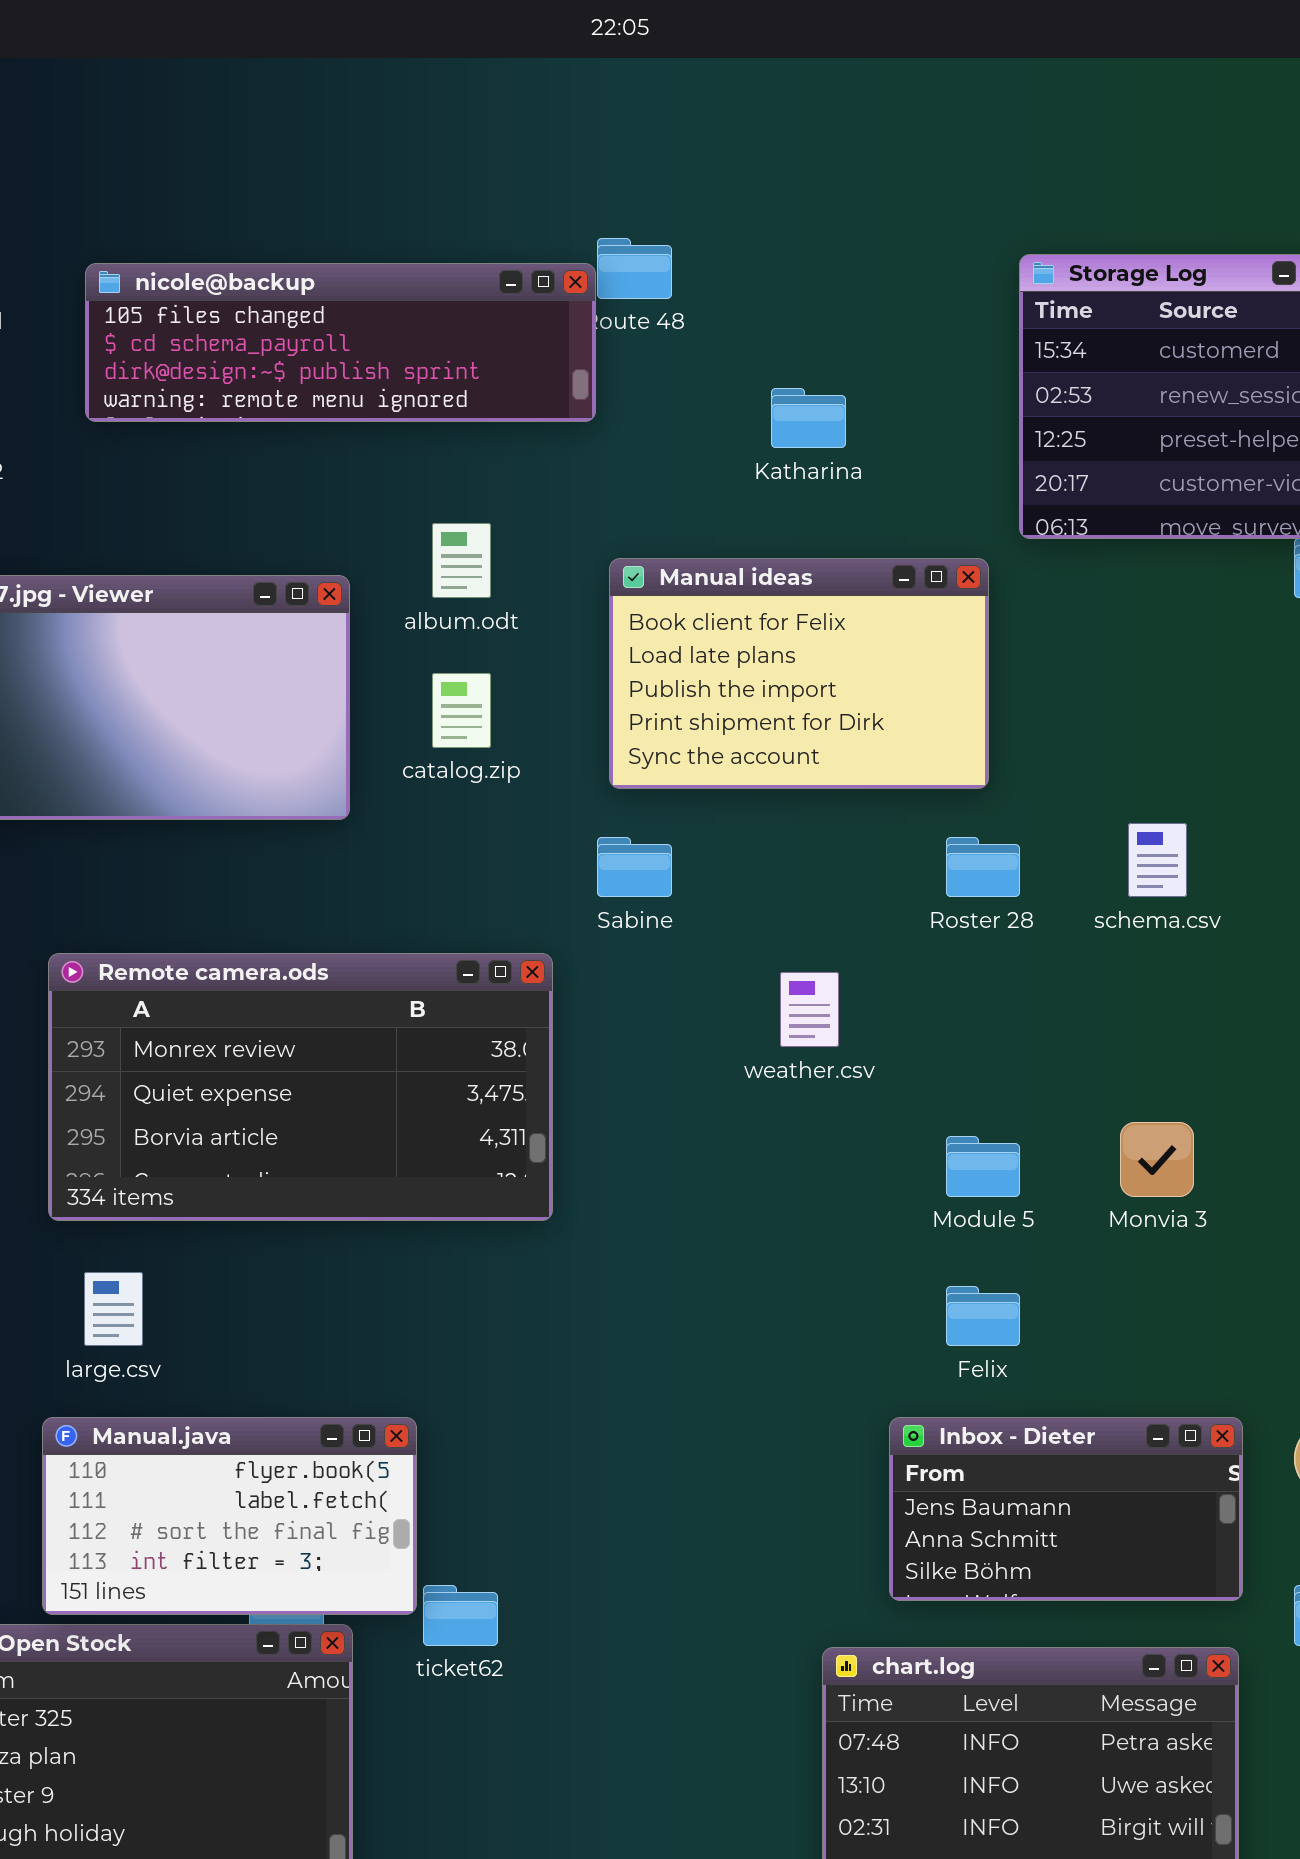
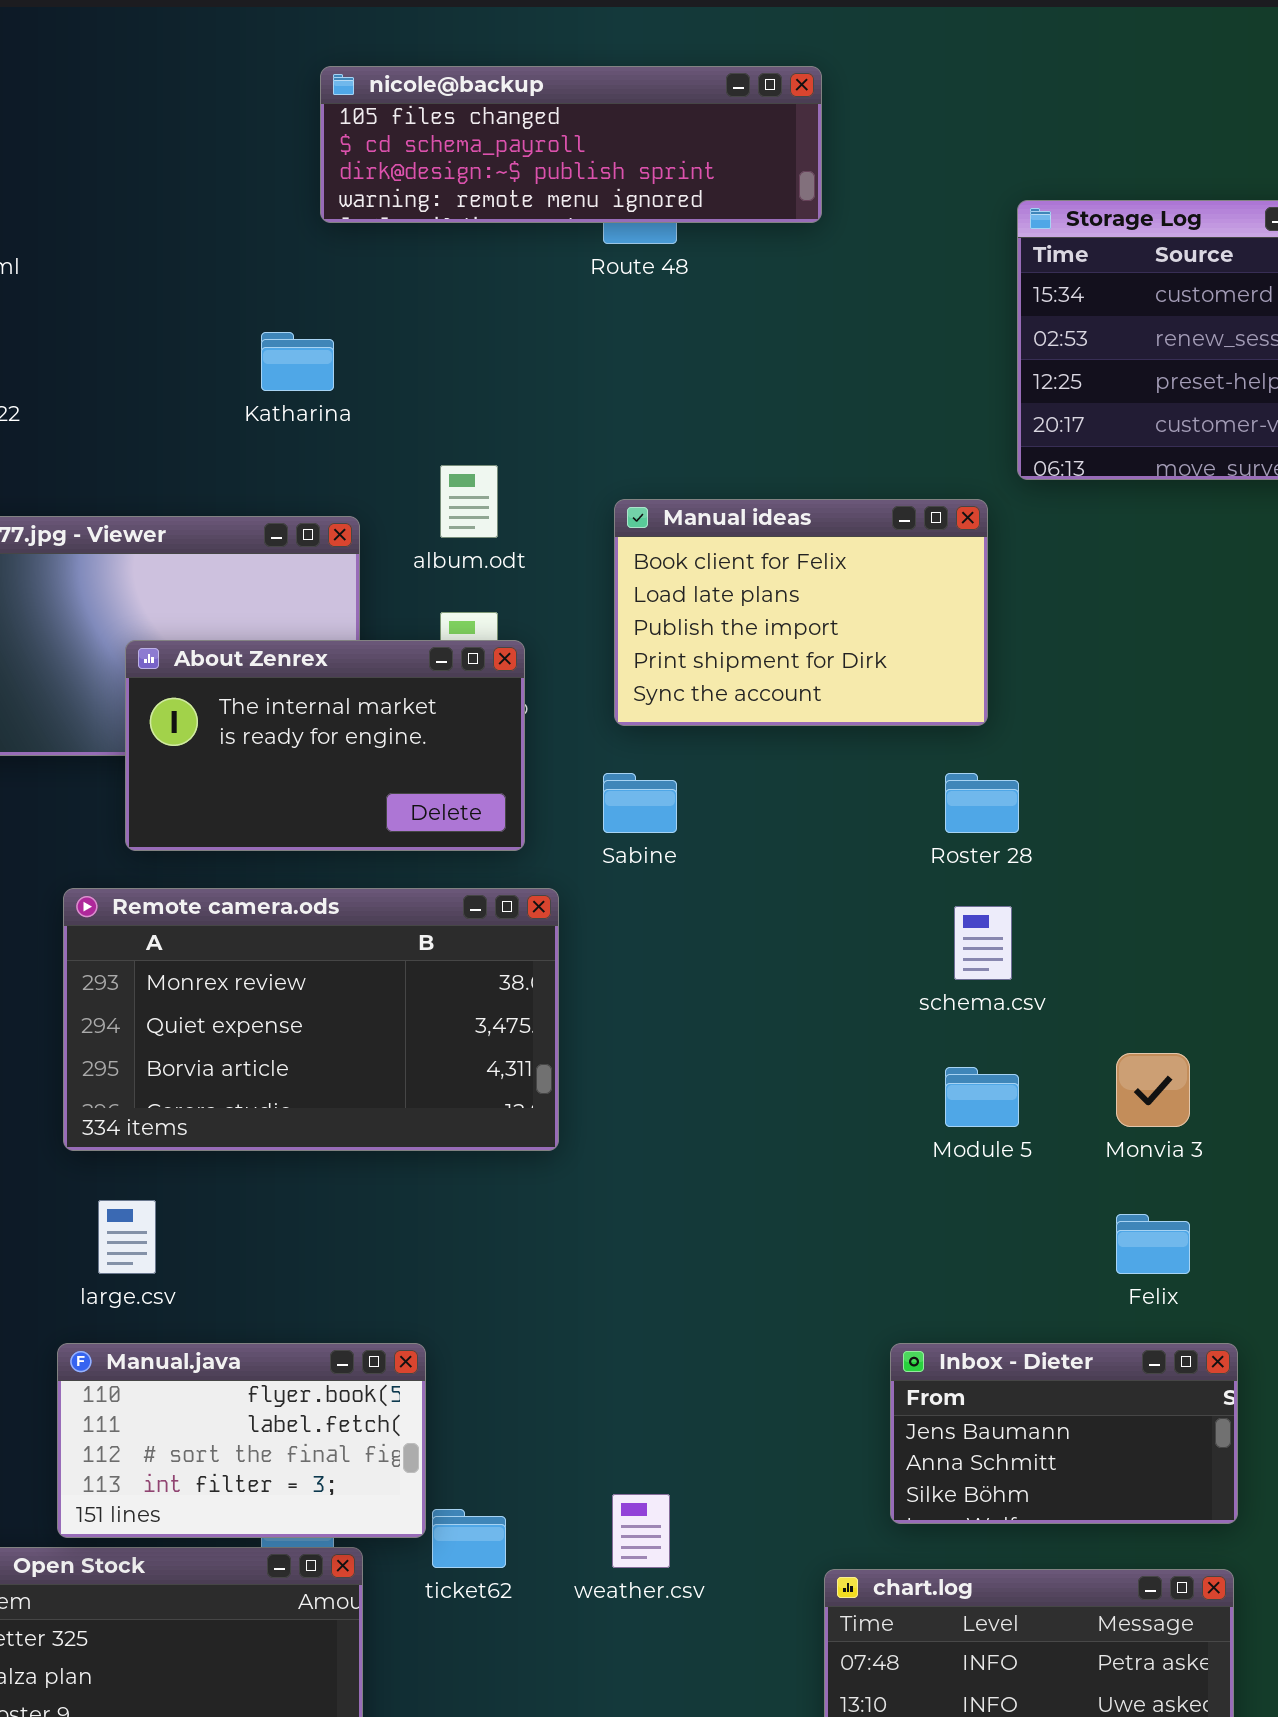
nicole@backup: [85,263,596,422] -> [320,66,822,223], moved
Katharina: [771,388,846,448] -> [261,332,334,391], moved
About Zenrex: none -> [125,640,525,851], opened
schema.csv: [1128,823,1187,897] -> [954,906,1012,980], moved
weather.csv: [780,972,839,1047] -> [612,1494,670,1568], moved
Felix: [946,1286,1020,1346] -> [1116,1214,1190,1274], moved

